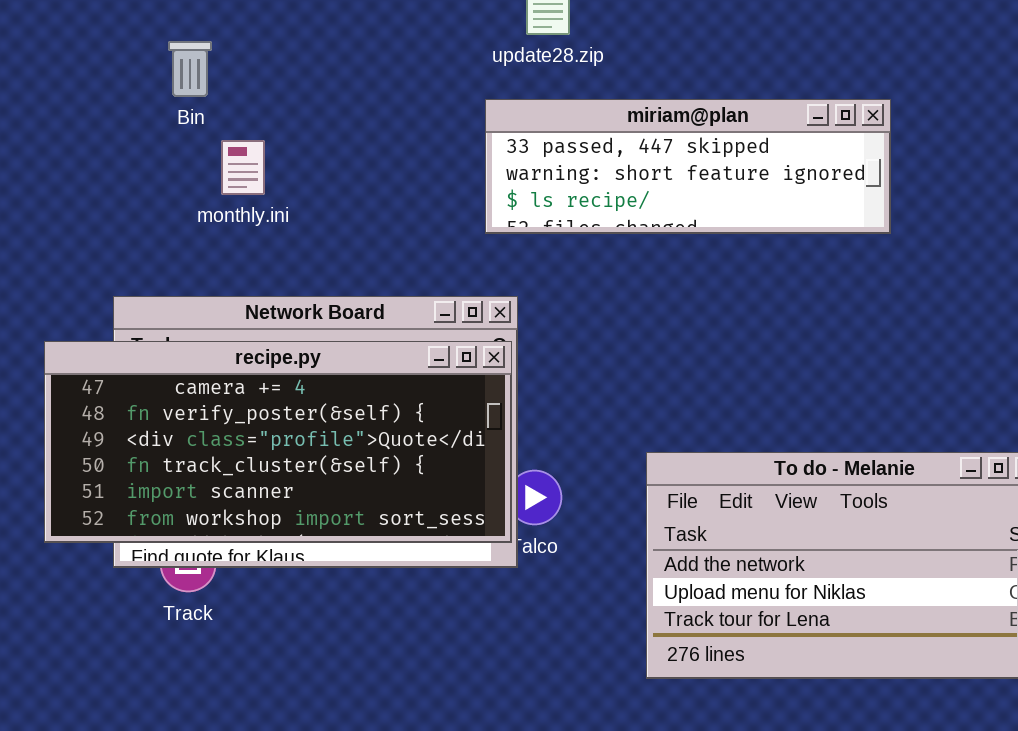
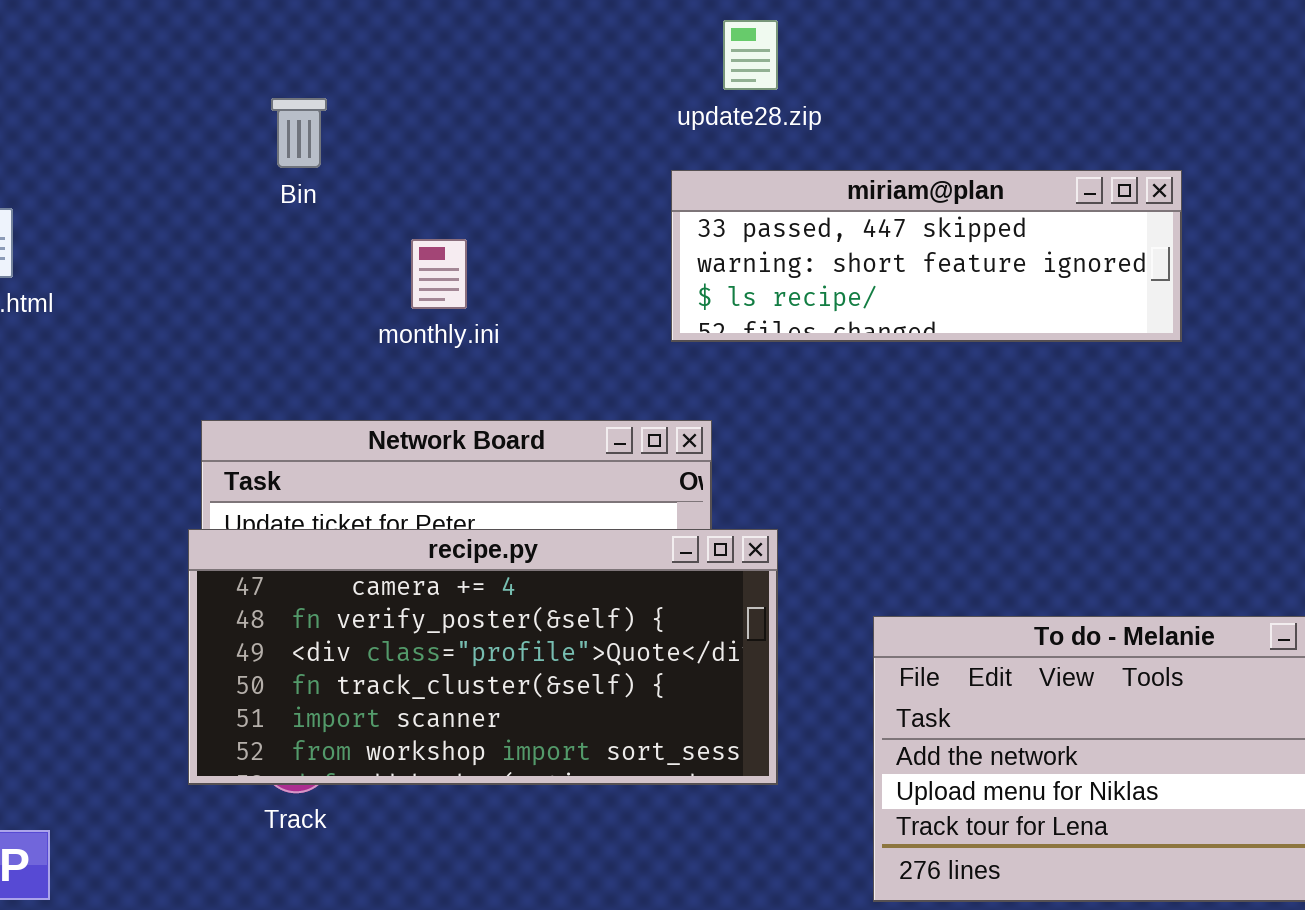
monthly.ini: [221,140,265,195] -> [411,239,467,309], moved
recipe.py: [44,341,512,543] -> [188,529,778,785], moved

